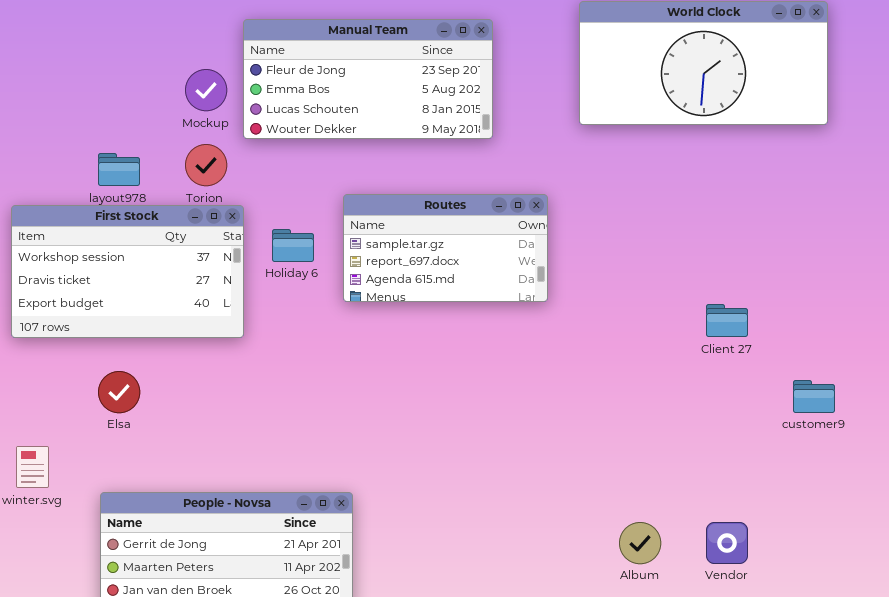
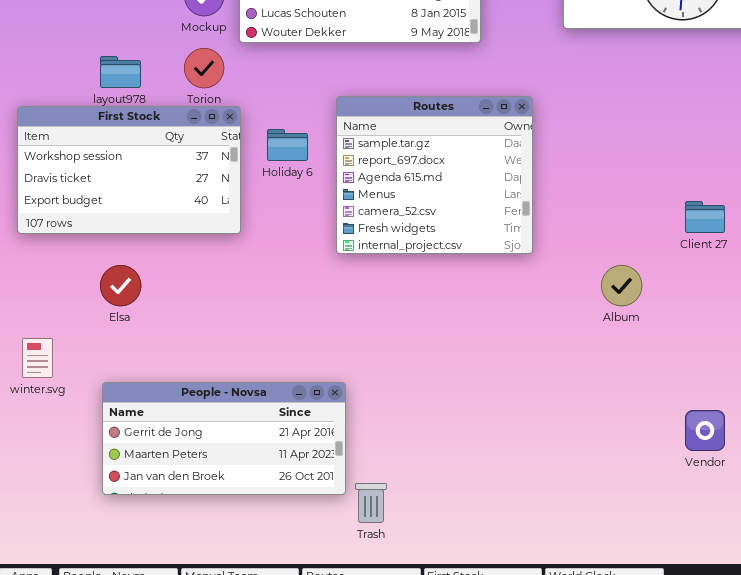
Routes: [343,194,548,302] -> [336,96,533,254], resized
Album: [619,522,661,564] -> [601,265,642,306], moved

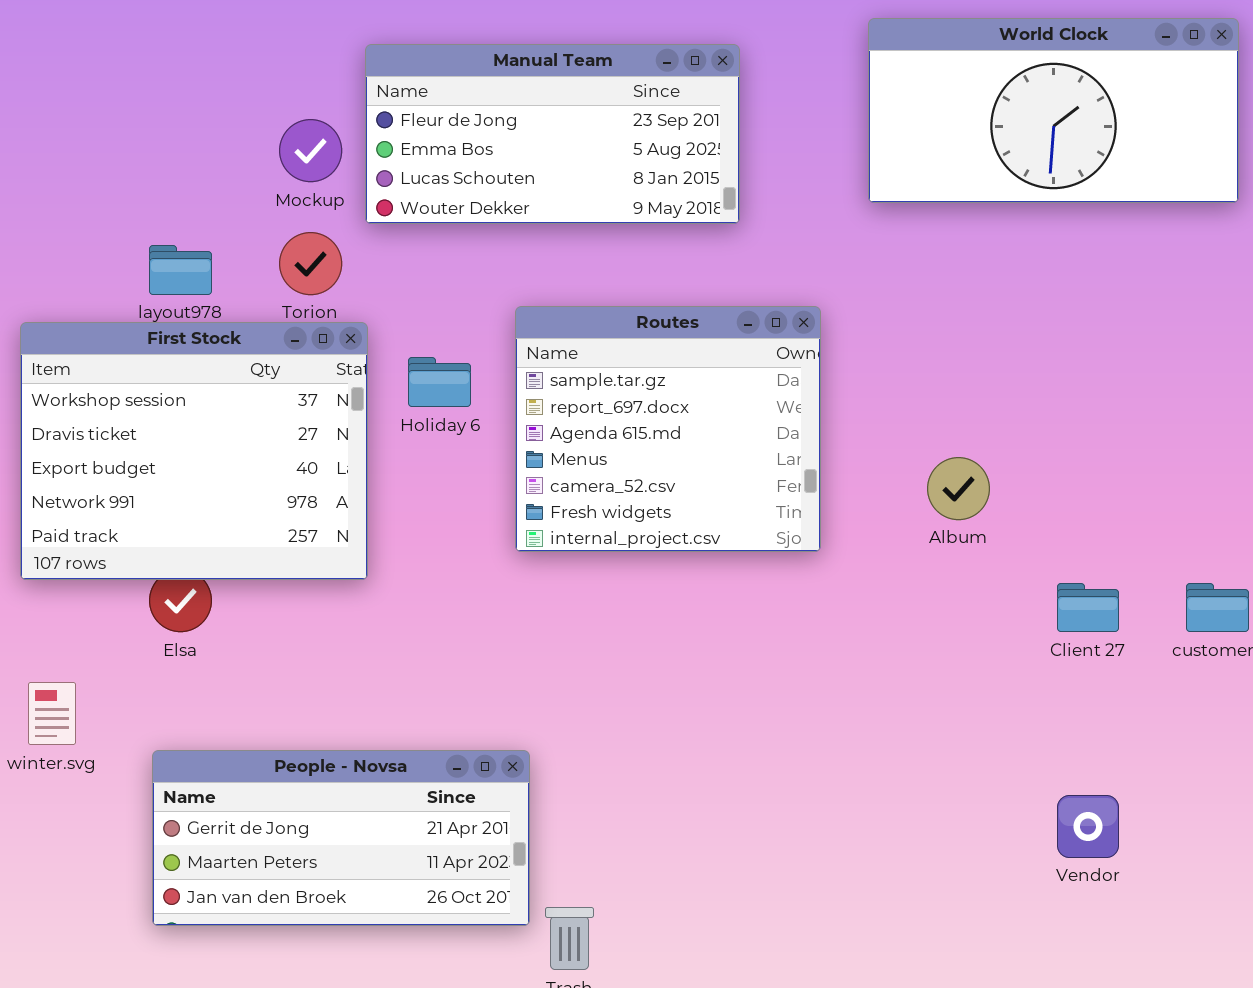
First Stock: [17,106,241,234] -> [20,322,368,580], resized
Client 27: [685,201,725,233] -> [1057,583,1119,632], moved
Album: [601,265,642,306] -> [927,457,990,520], moved

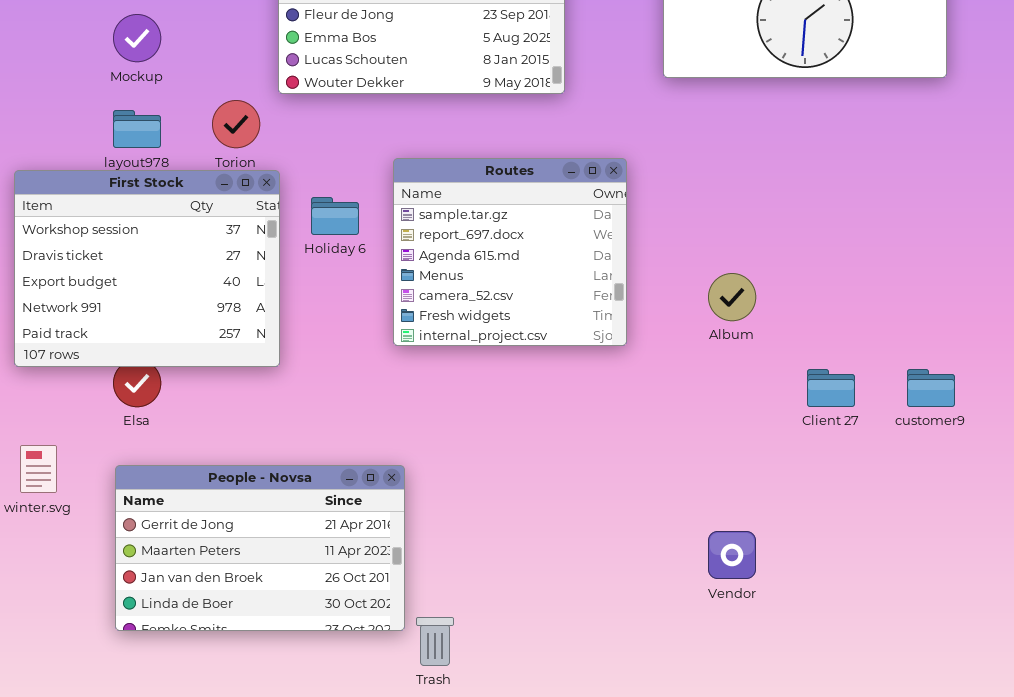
Mockup: [279,119,342,182] -> [113,14,161,62], moved
People - Novsa: [152,750,530,926] -> [115,465,405,631], resized
Vendor: [1057,795,1119,858] -> [708,531,756,579], moved

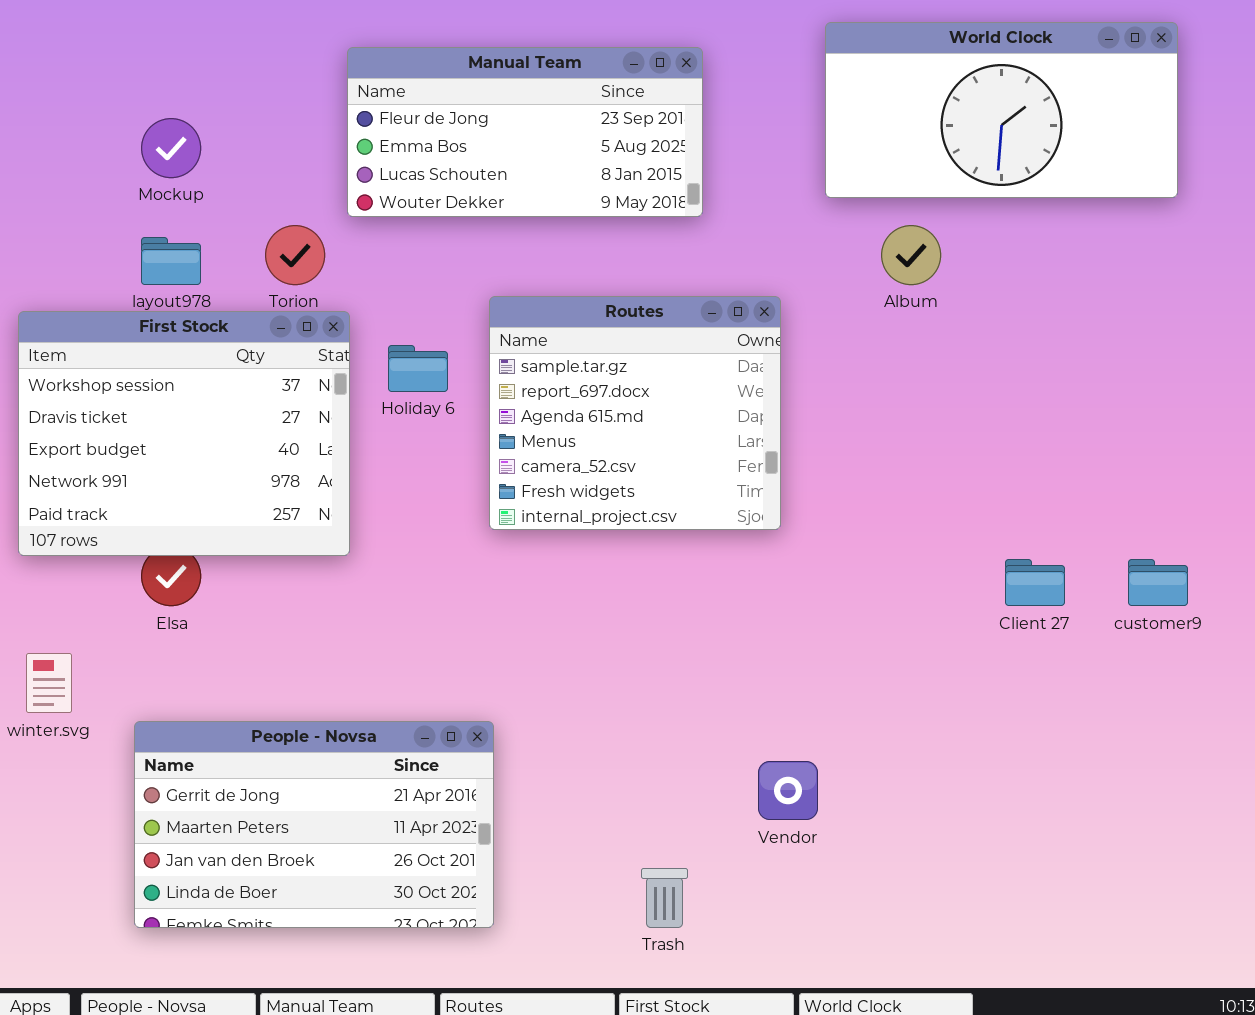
Album: [708,273,756,321] -> [881,225,941,285], moved
People - Novsa: [115,465,405,631] -> [134,721,494,928], moved
Vendor: [708,531,756,579] -> [758,761,818,820], moved
Trash: [416,617,454,666] -> [641,868,688,928], moved

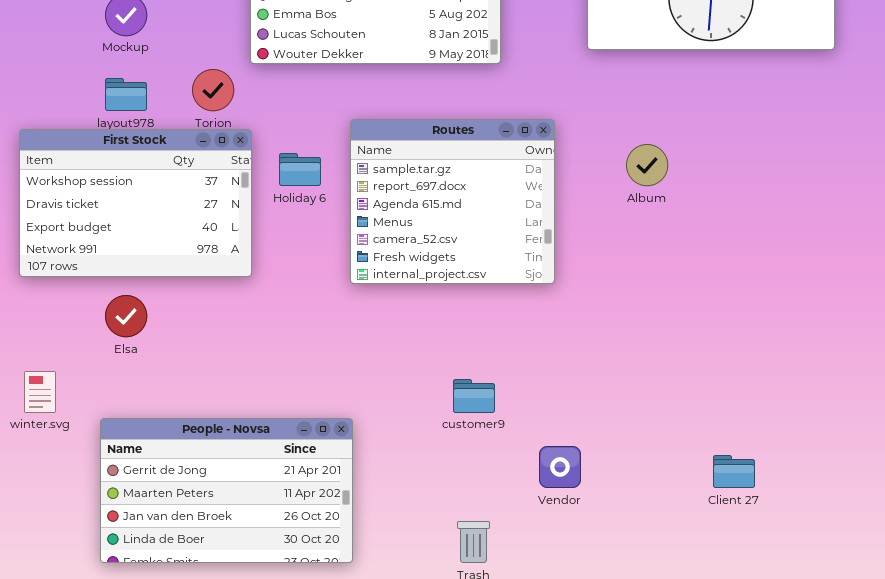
Album: [881,225,941,285] -> [626,144,668,186], moved
First Stock: [18,311,350,556] -> [19,129,252,277], resized
Client 27: [1005,559,1065,606] -> [713,455,755,488], moved
customer9: [1128,559,1188,606] -> [453,379,495,413], moved

